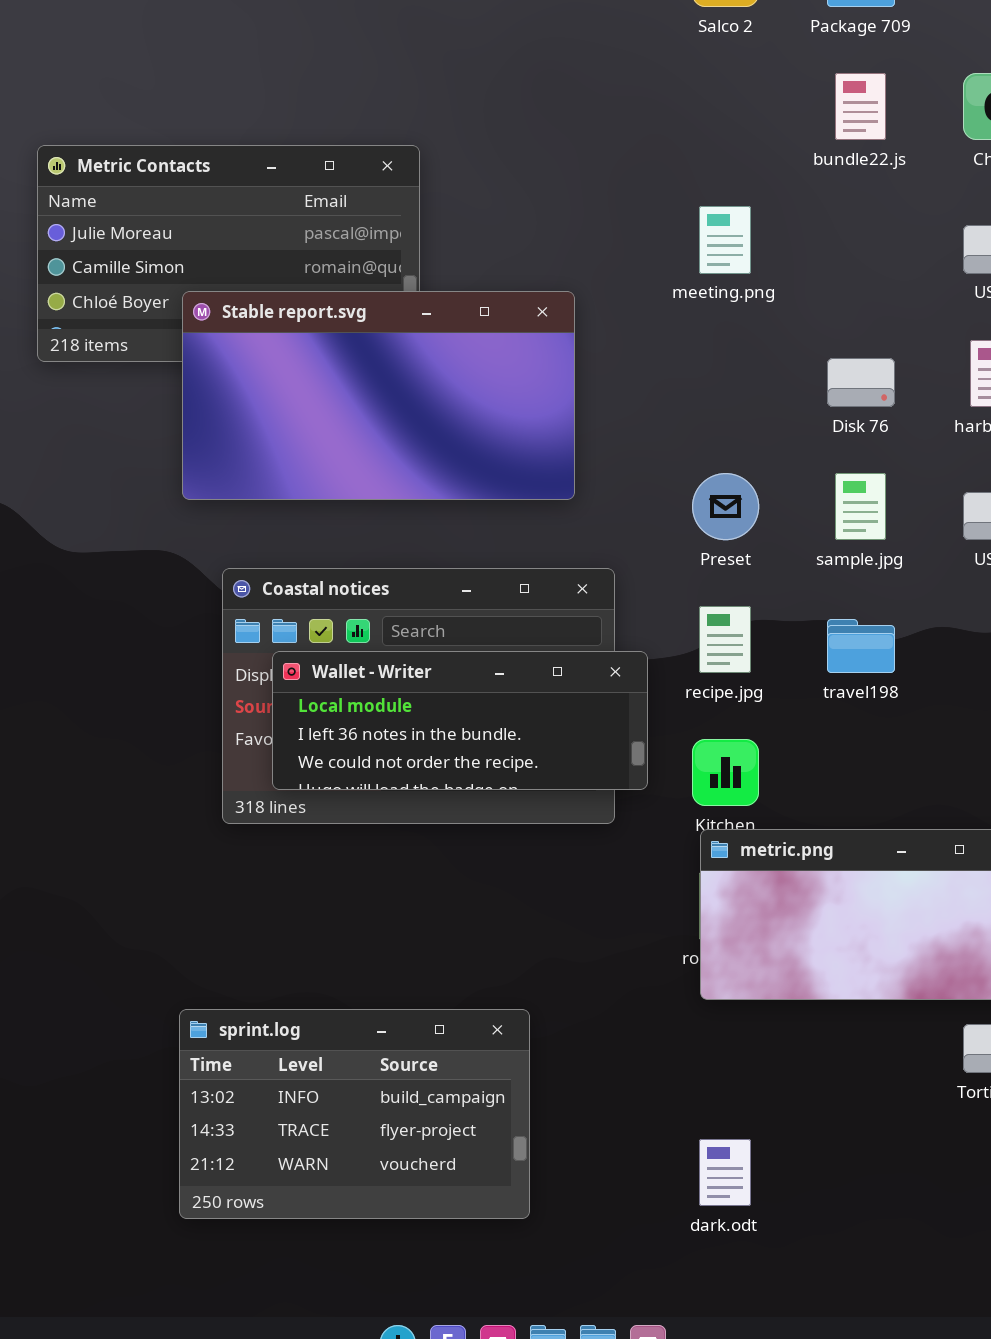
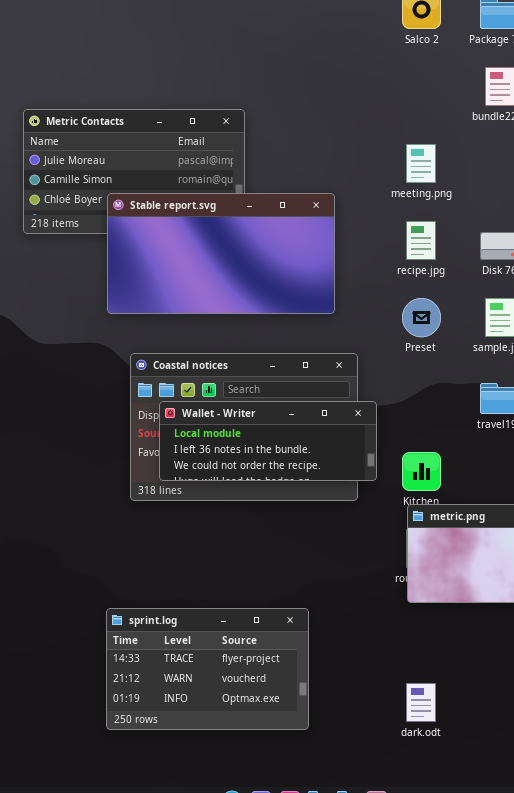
recipe.jpg: [699,606,751,673] -> [406,221,436,260], moved
sprint.log: [179,1009,530,1219] -> [106,608,309,730], scrolled down 1 row

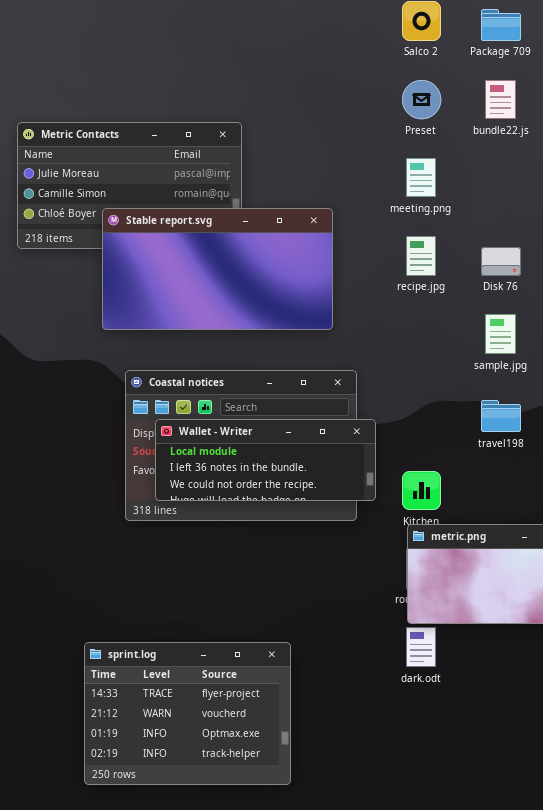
Preset: [402,298,441,337] -> [402,80,441,119], moved
sprint.log: [106,608,309,730] -> [84,642,291,785], moved, resized
dark.odt: [406,683,436,722] -> [406,627,436,667], moved

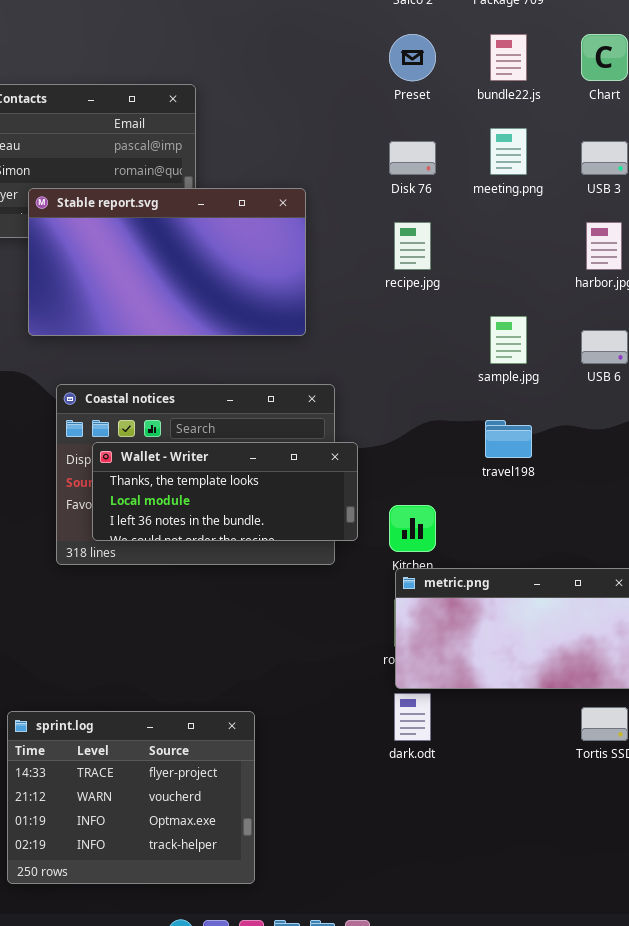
meeting.png: [406,158,436,197] -> [490,128,527,175], moved
Disk 76: [481,247,521,276] -> [389,141,436,175], moved
Wallet - Writer: [155,419,376,501] -> [92,442,358,541], scrolled up 1 row

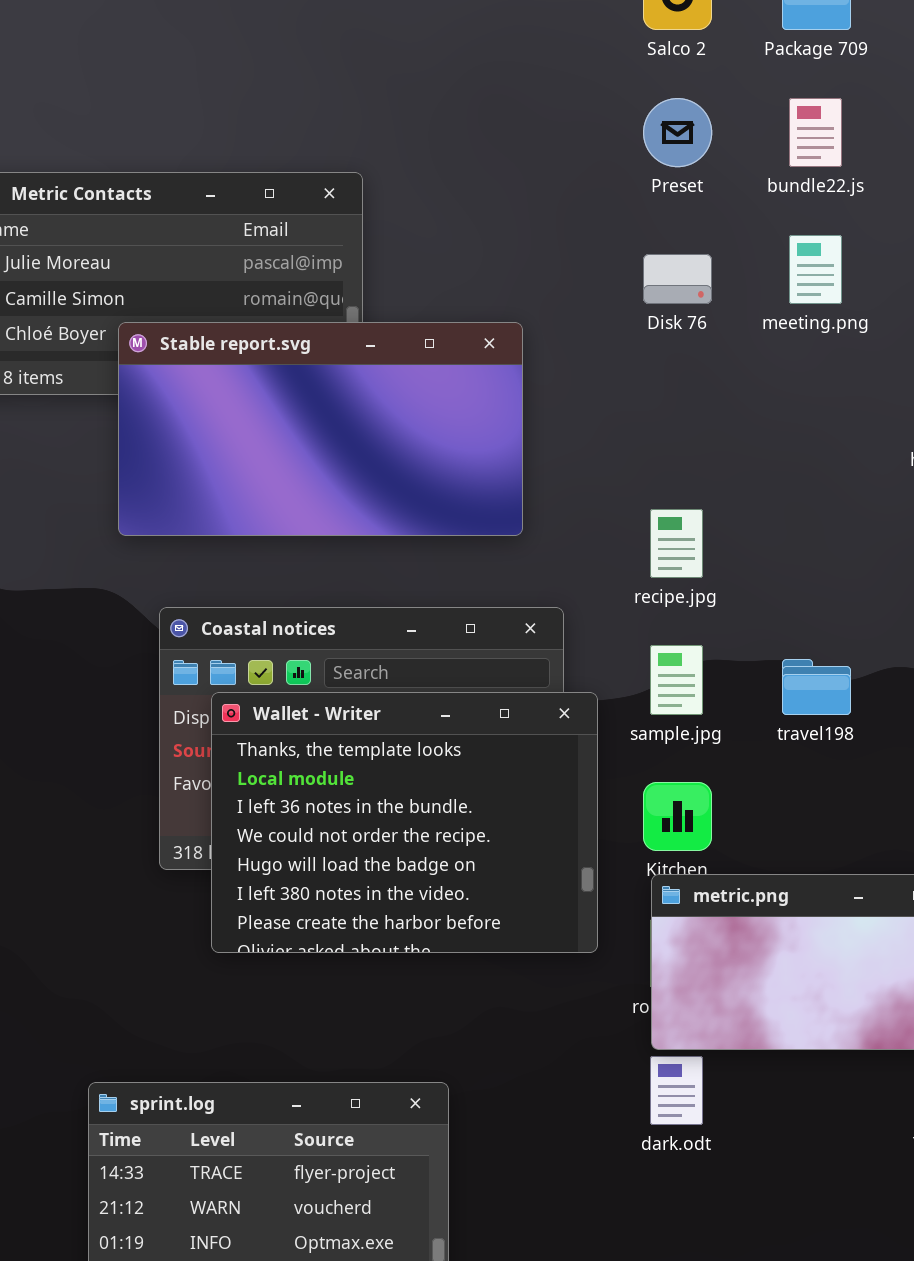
recipe.jpg: [394,222,431,270] -> [650,509,703,578], moved
sample.jpg: [490,316,527,364] -> [650,645,703,715], moved
Wallet - Writer: [92,442,358,541] -> [211,692,598,953], resized

